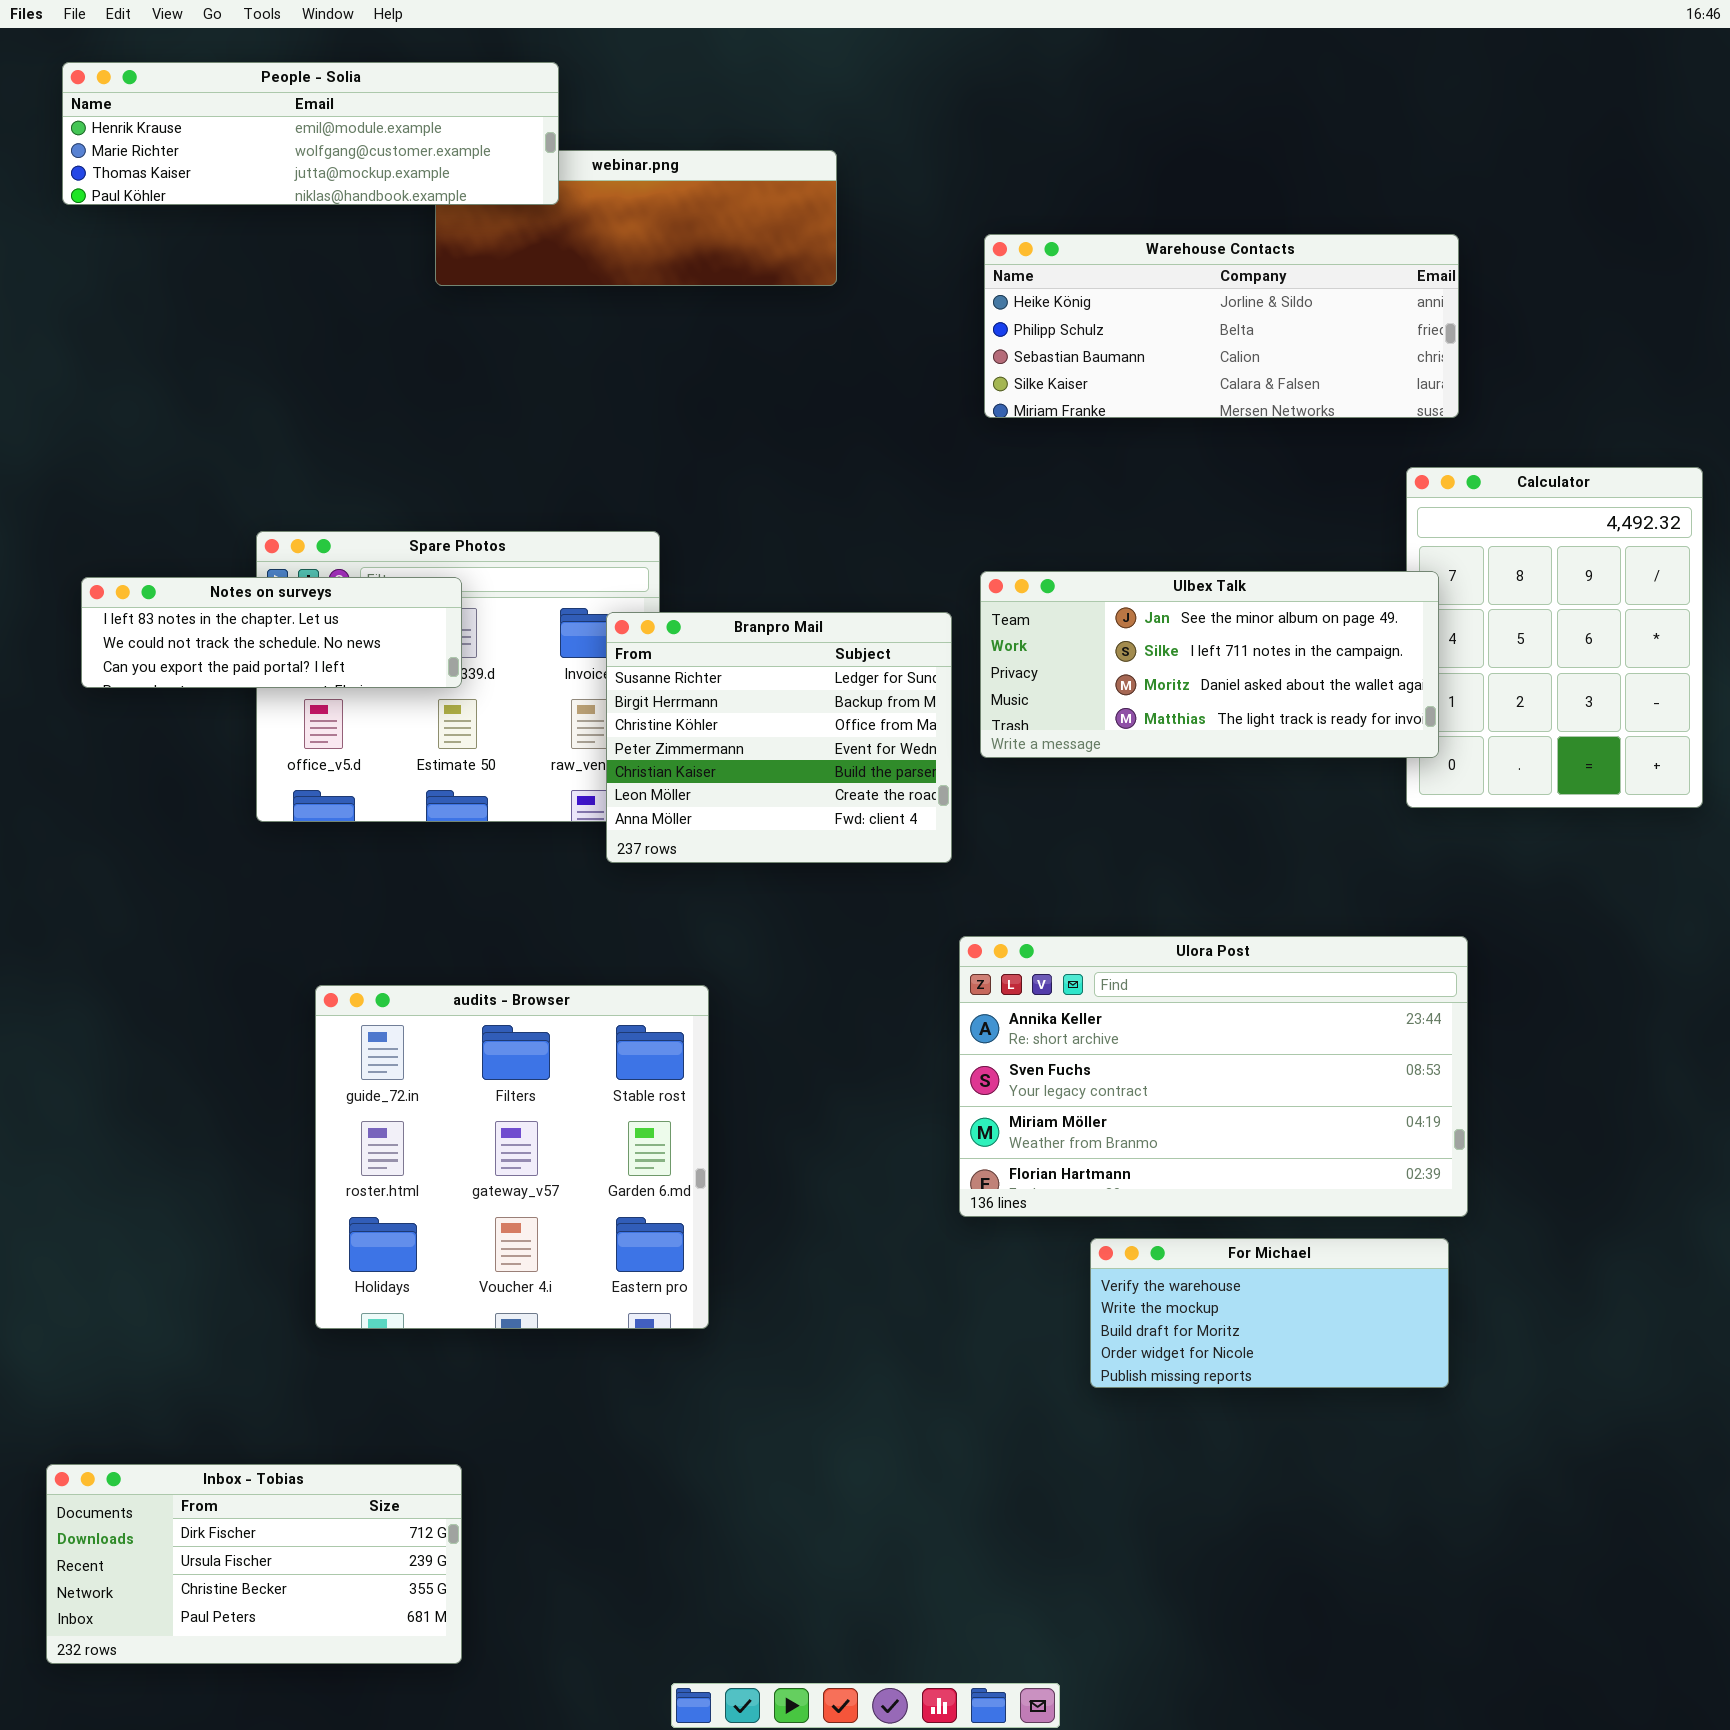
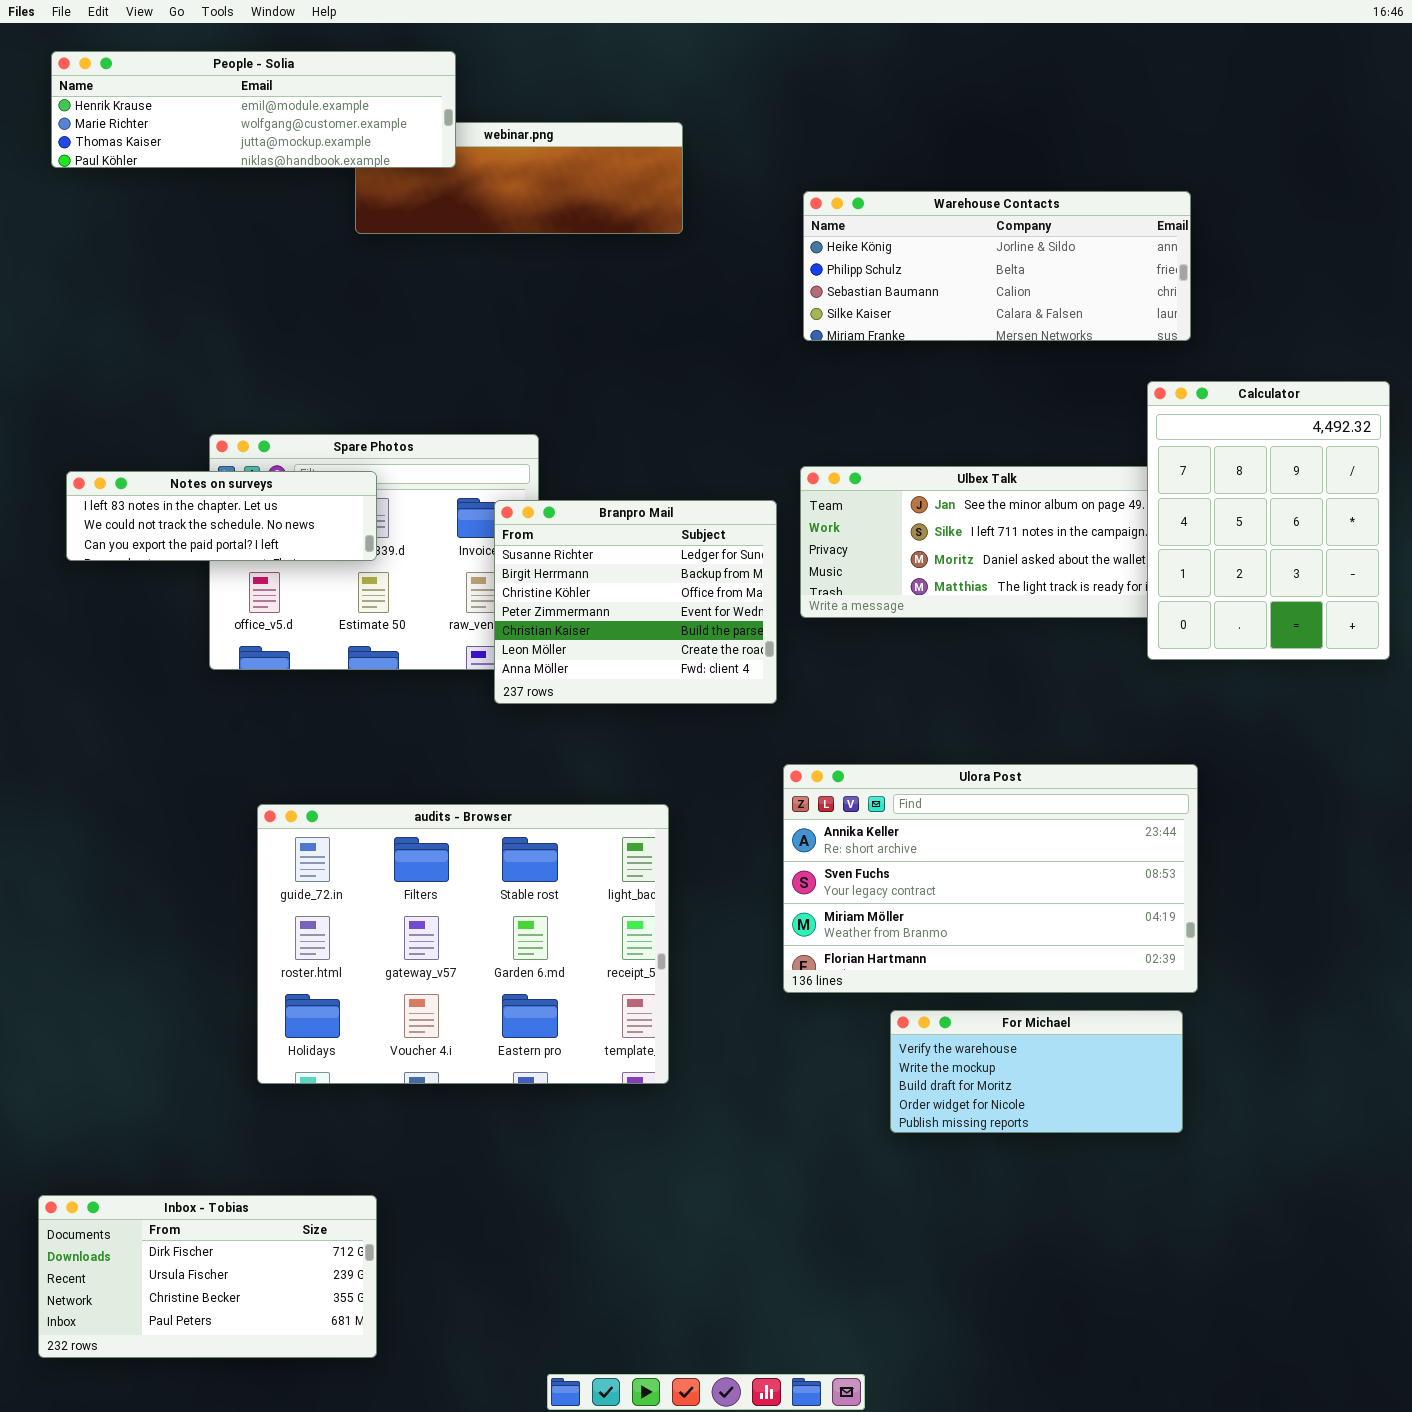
Calculator: [1406,467,1703,808] -> [1147,381,1390,660], raised
audits - Browser: [315,985,709,1329] -> [257,804,669,1084], resized

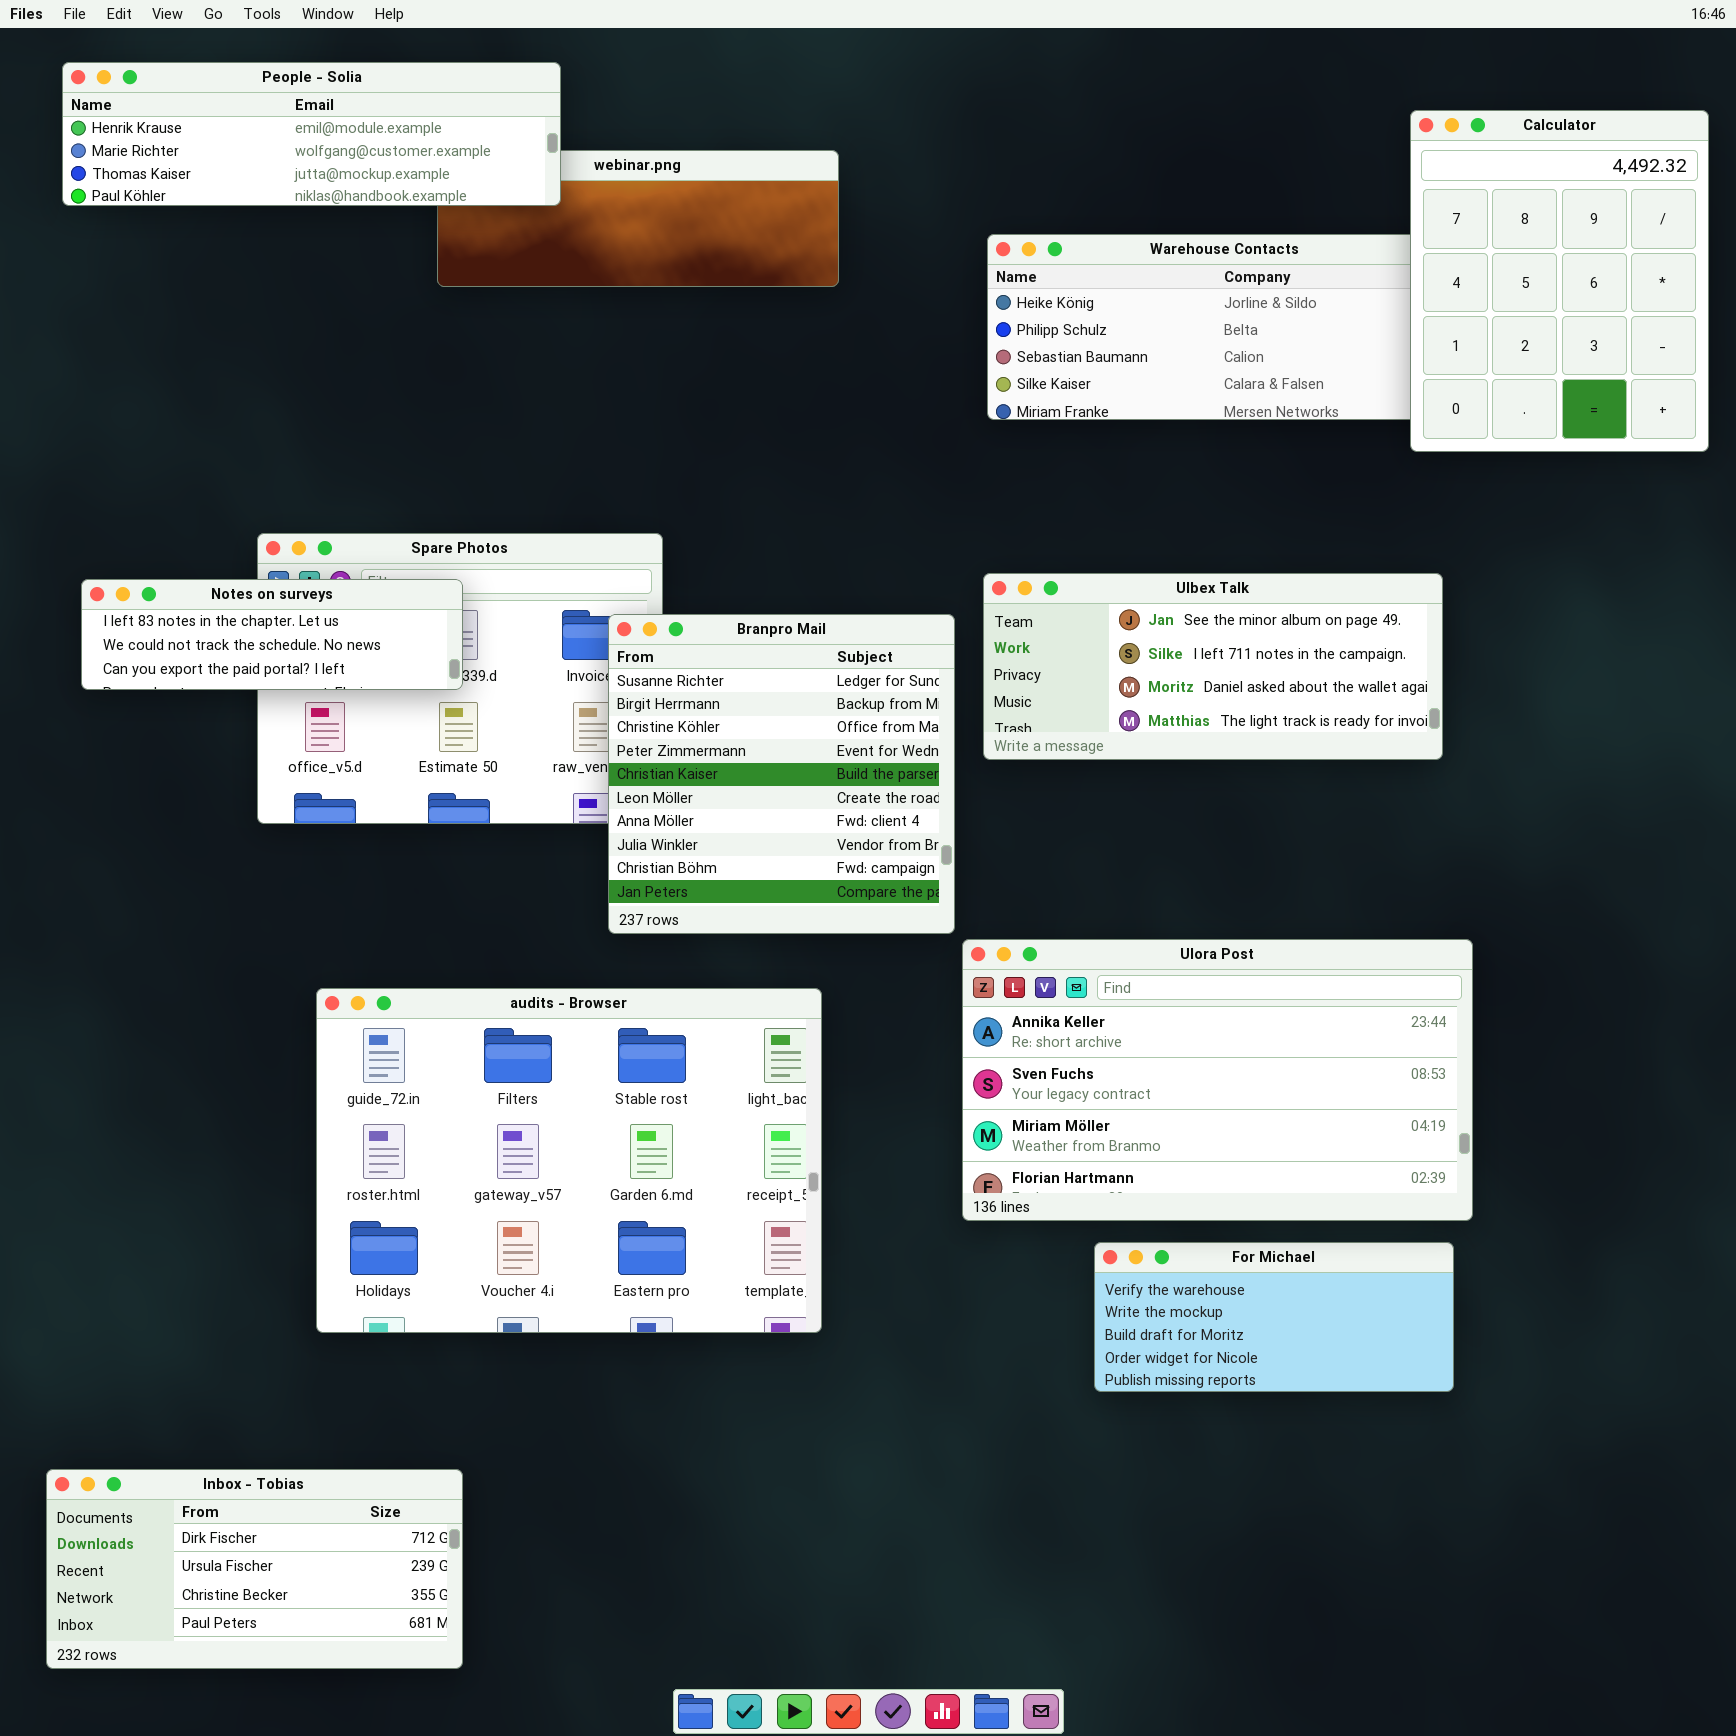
Calculator: [1147,381,1390,660] -> [1410,110,1709,452], moved
Branpro Mail: [494,500,777,704] -> [608,614,955,934], resized

